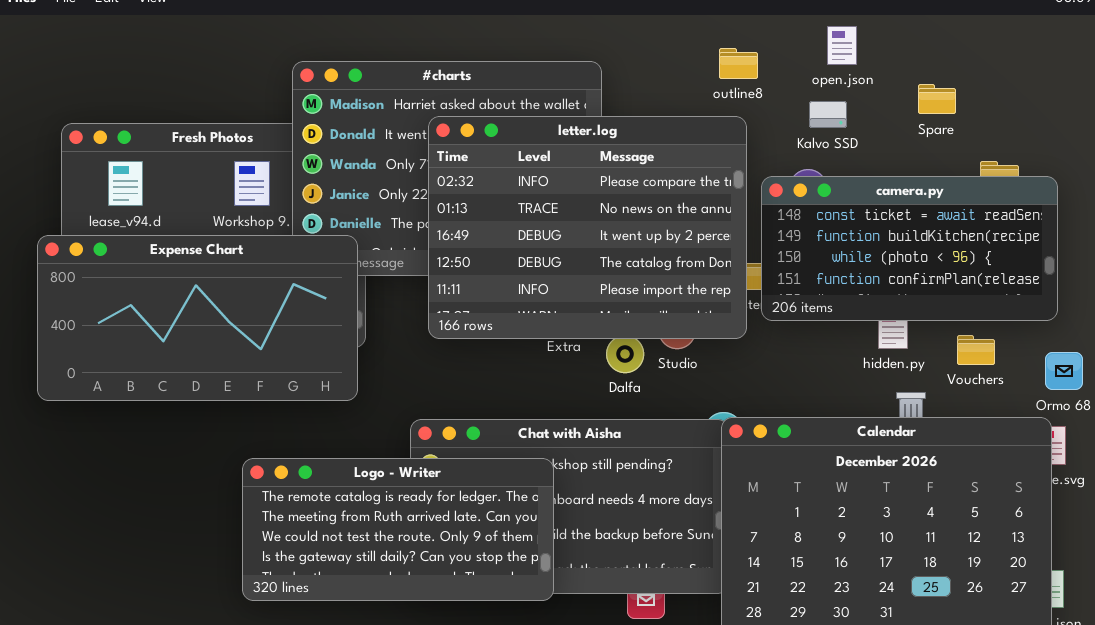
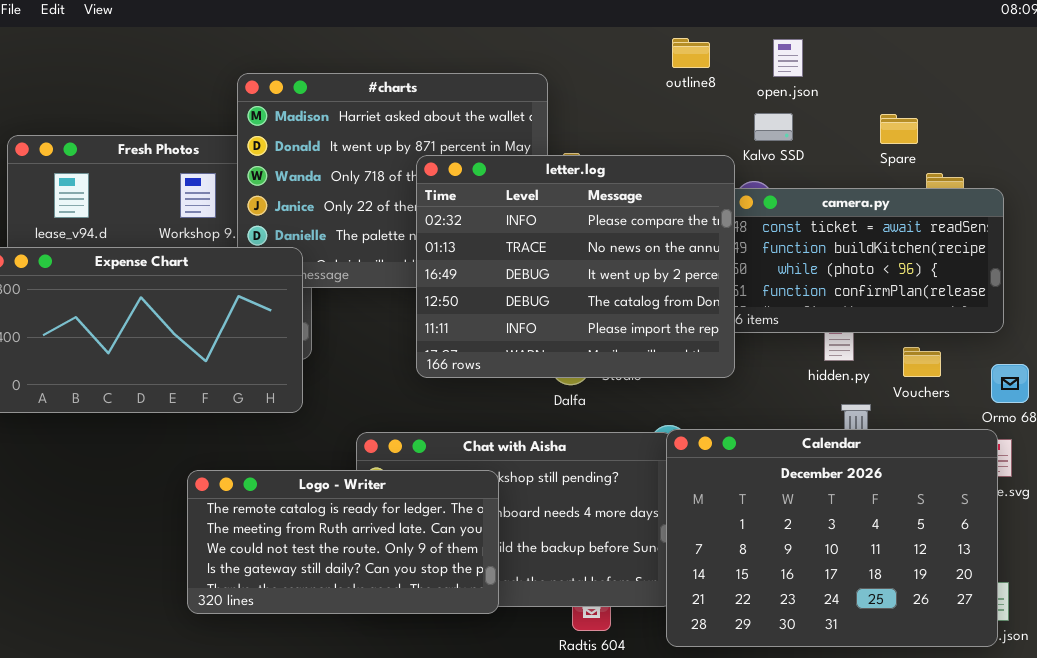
outline8: [719,48,758,79] -> [672,38,710,68], moved
Spare: [918,84,956,114] -> [880,114,918,144], moved
letter.log: [428,116,747,339] -> [416,155,735,378], moved

